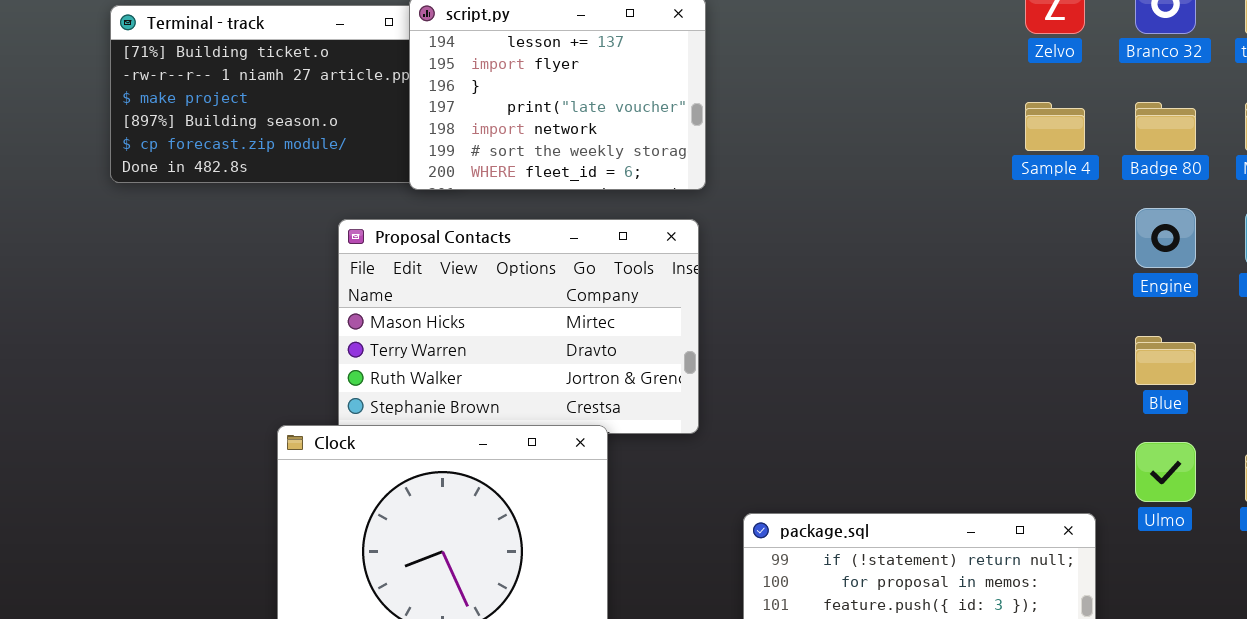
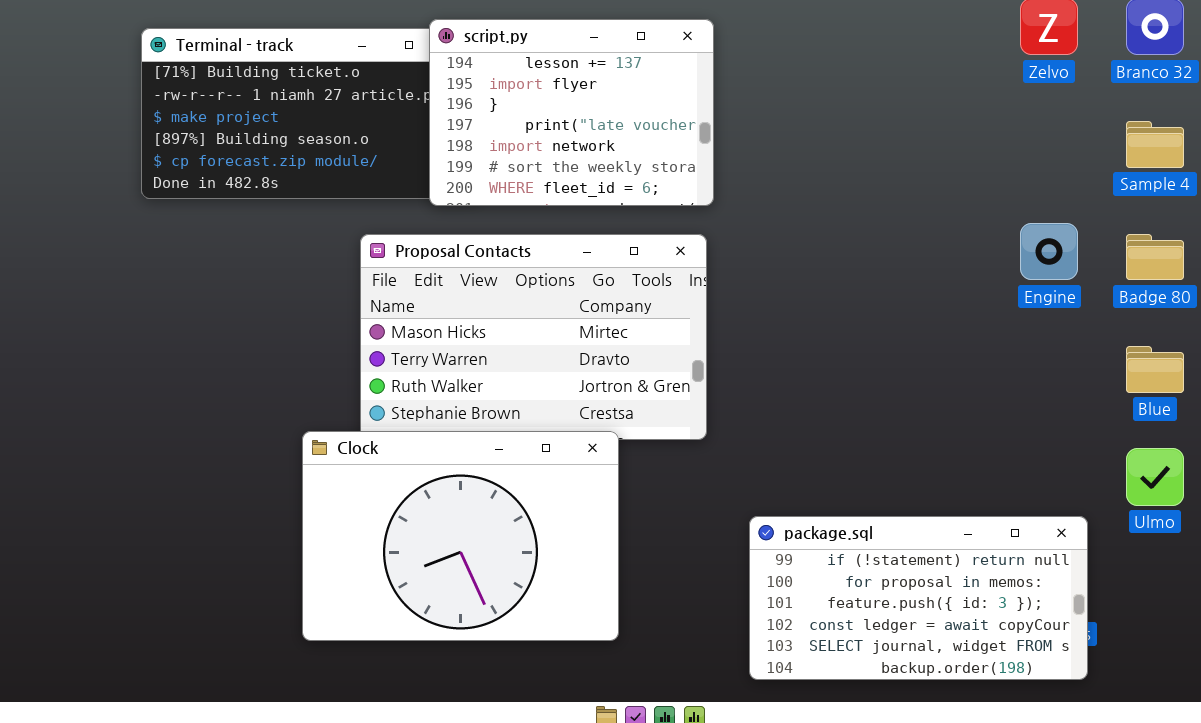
Sample 4: [1025,102,1085,151] -> [1126,121,1184,168], moved
Badge 80: [1135,102,1196,151] -> [1126,234,1184,280], moved
Engine: [1135,208,1196,268] -> [1020,223,1078,280], moved

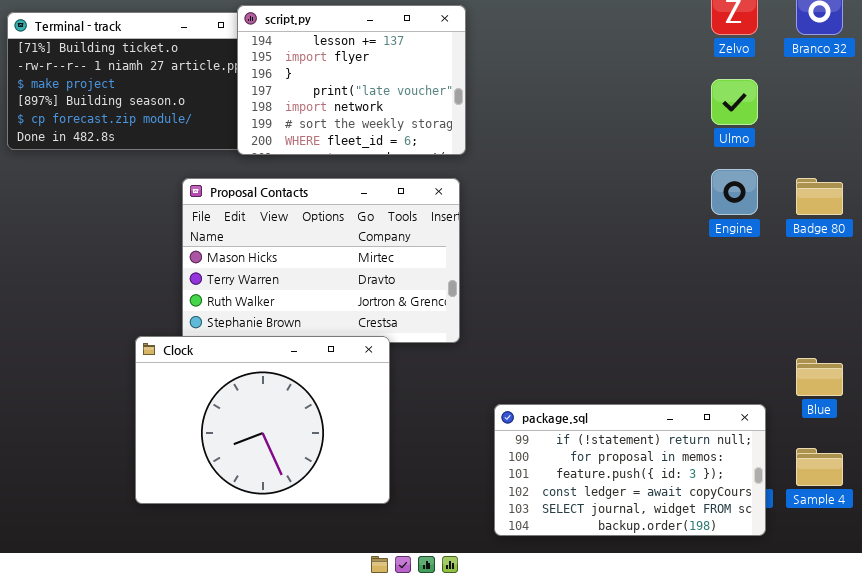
Sample 4: [1126,121,1184,168] -> [796,448,843,486], moved
Blue: [1126,346,1184,393] -> [796,358,843,396], moved
Ulmo: [1126,448,1184,506] -> [711,79,758,125], moved

